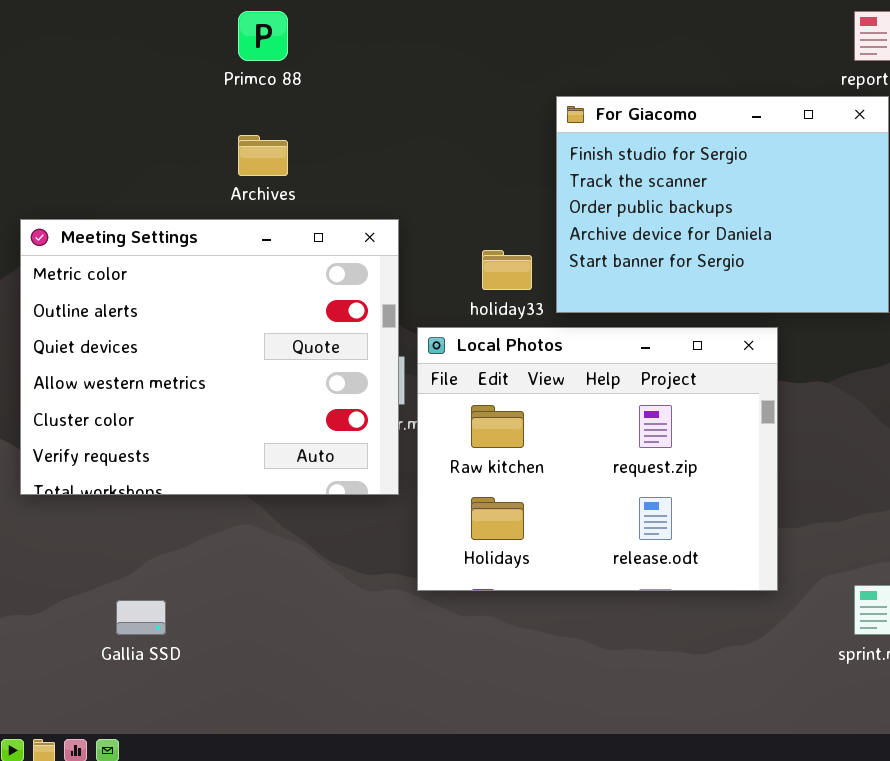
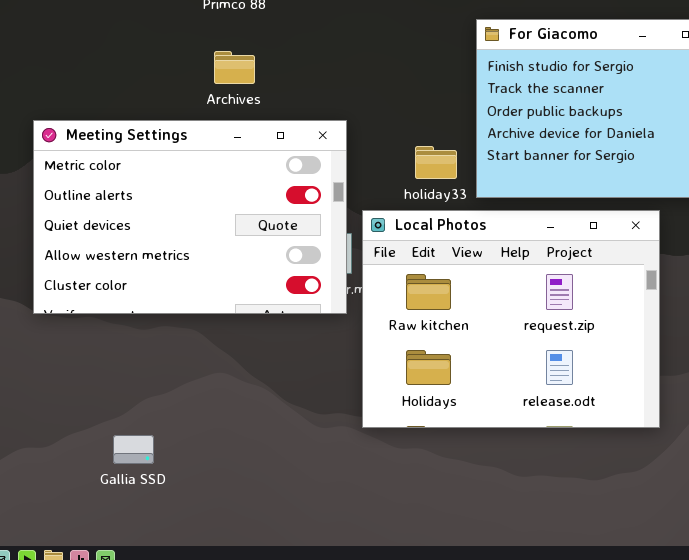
Meeting Settings: [20,219,399,495] -> [33,120,347,314], resized

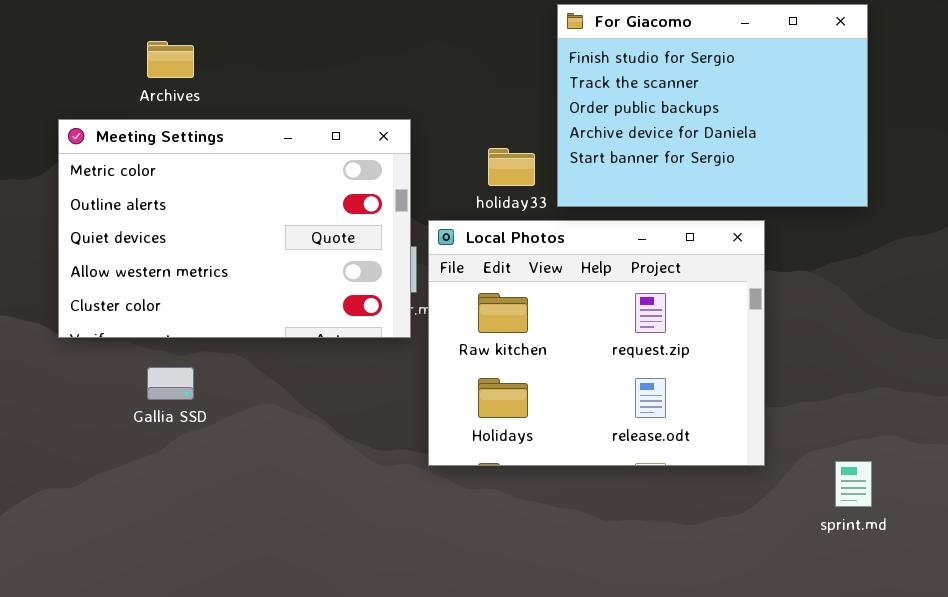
Archives: [214,51,255,84] -> [147,41,194,78], moved
Gallia SSD: [113,435,154,464] -> [147,367,194,400], moved

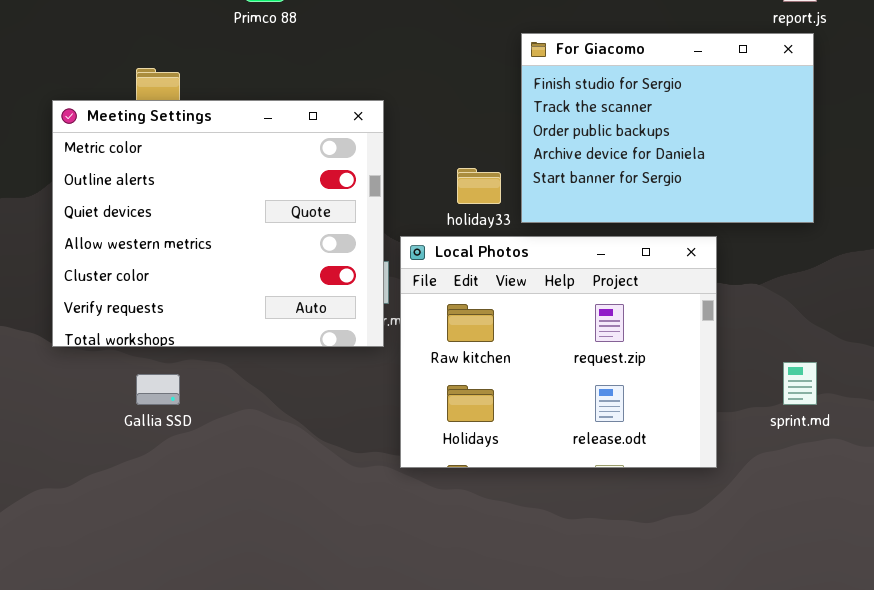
Meeting Settings: [58,119,411,338] -> [52,100,384,347], resized
sprint.md: [835,461,872,507] -> [783,362,817,405], moved

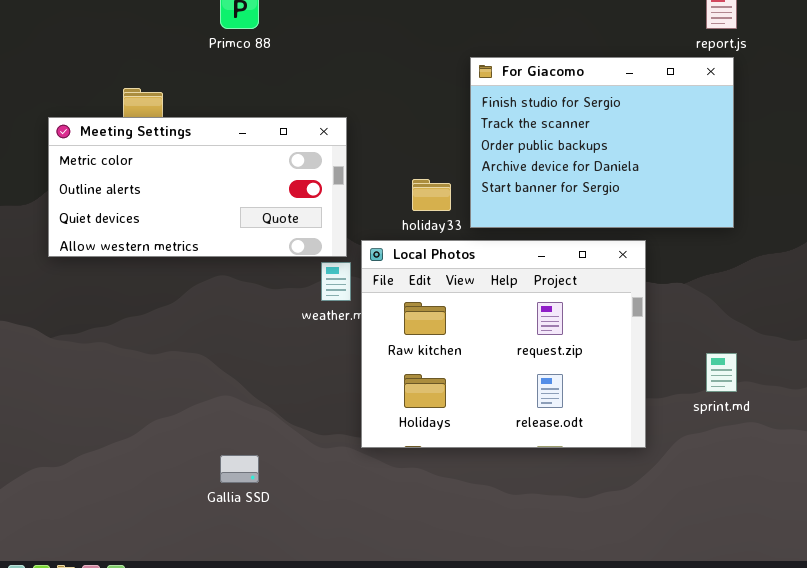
Meeting Settings: [52,100,384,347] -> [48,117,347,257], resized
Gallia SSD: [136,374,180,405] -> [220,455,259,483], moved

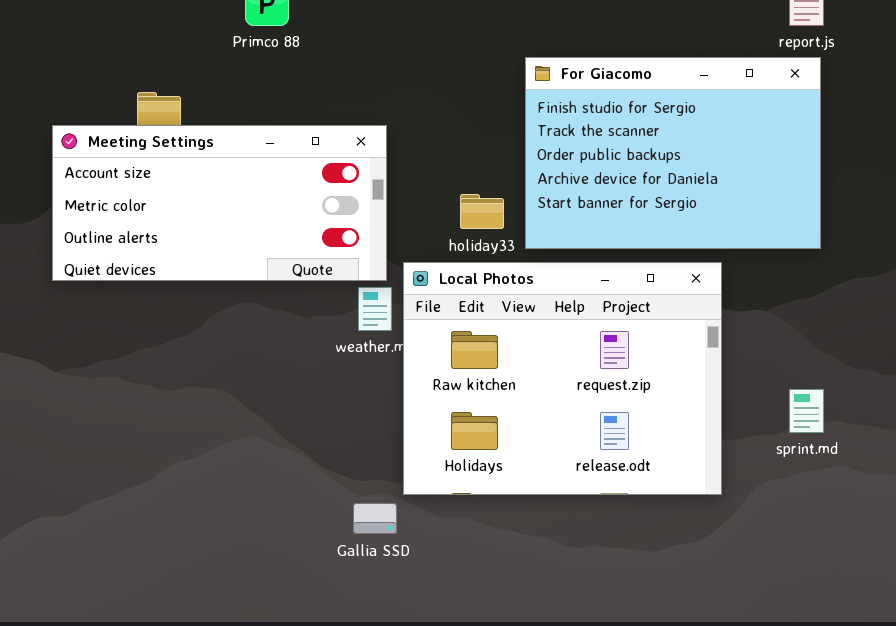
Meeting Settings: [48,117,347,257] -> [52,125,387,281], scrolled up 1 row
Gallia SSD: [220,455,259,483] -> [353,503,397,534], moved

